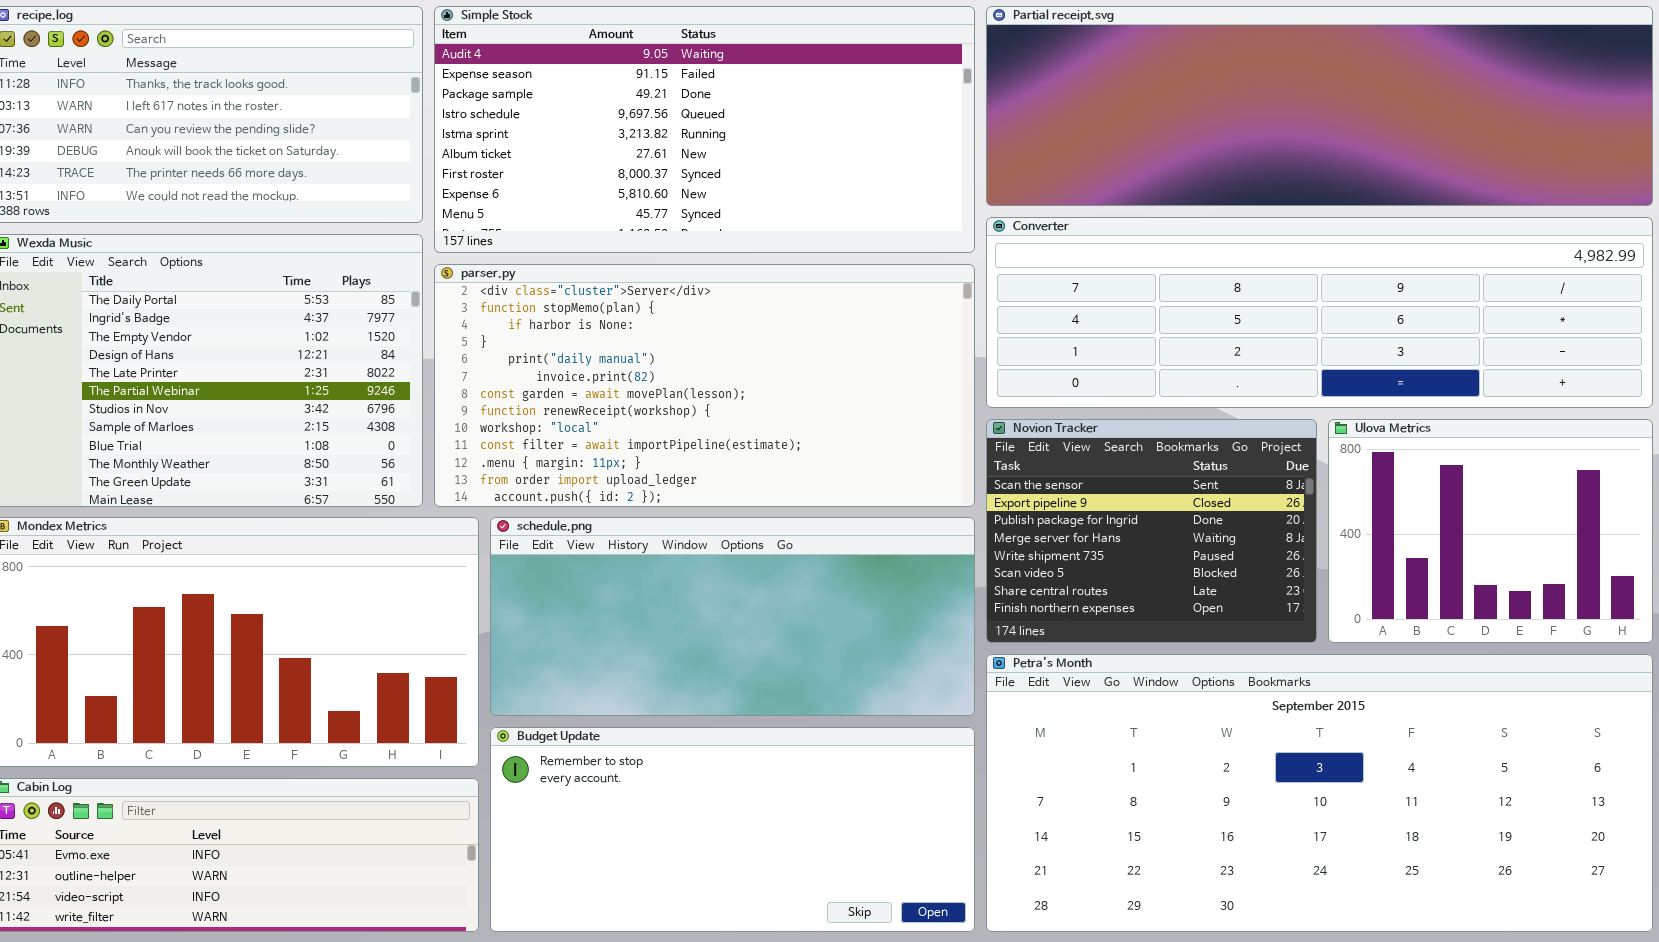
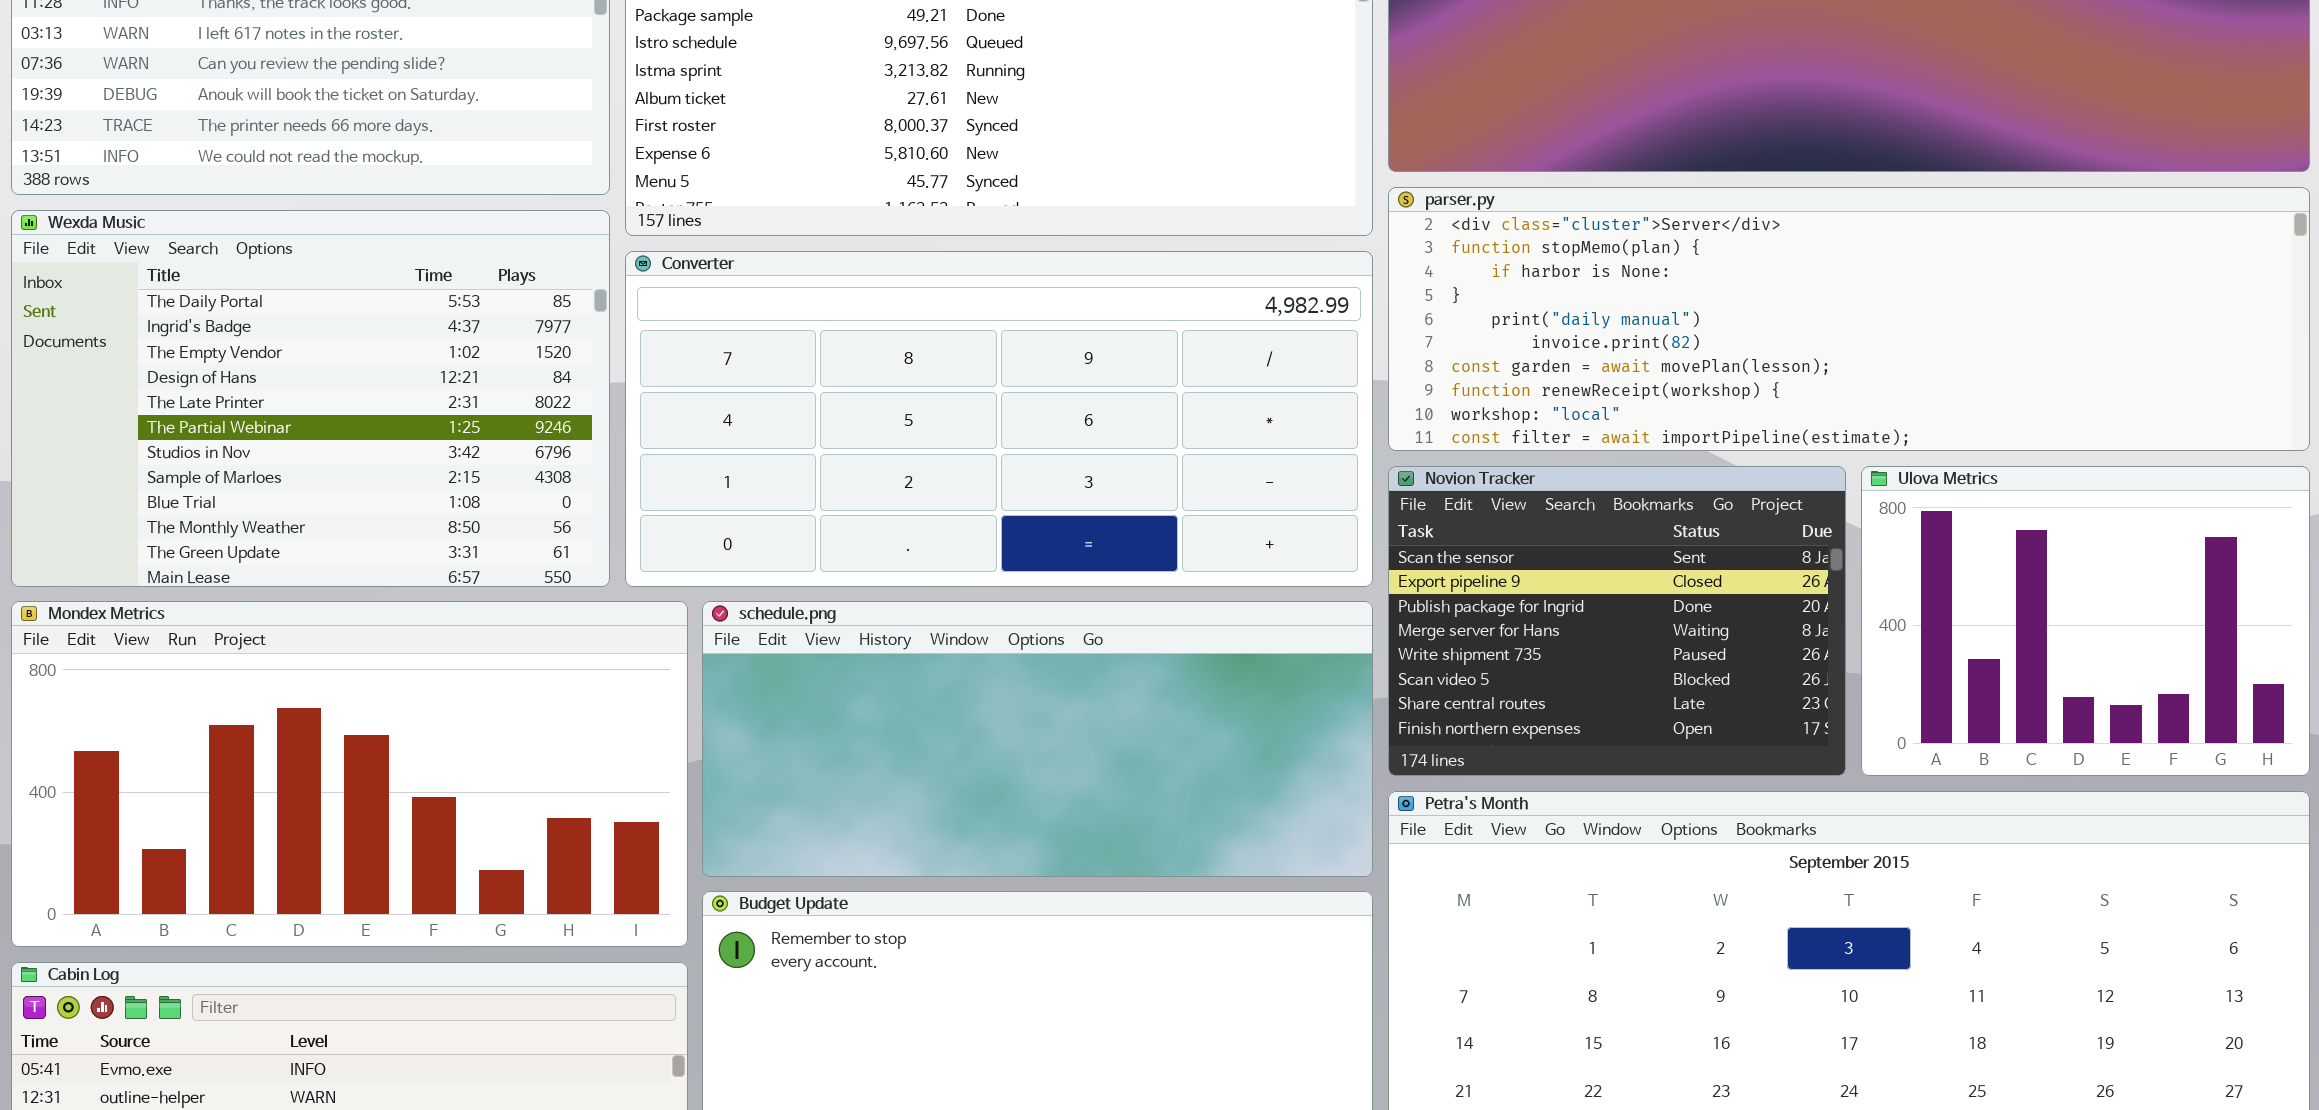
Converter: [986,217,1653,408] -> [625,251,1373,587], moved, resized
parser.py: [434,264,975,507] -> [1388,187,2310,451], moved, resized

